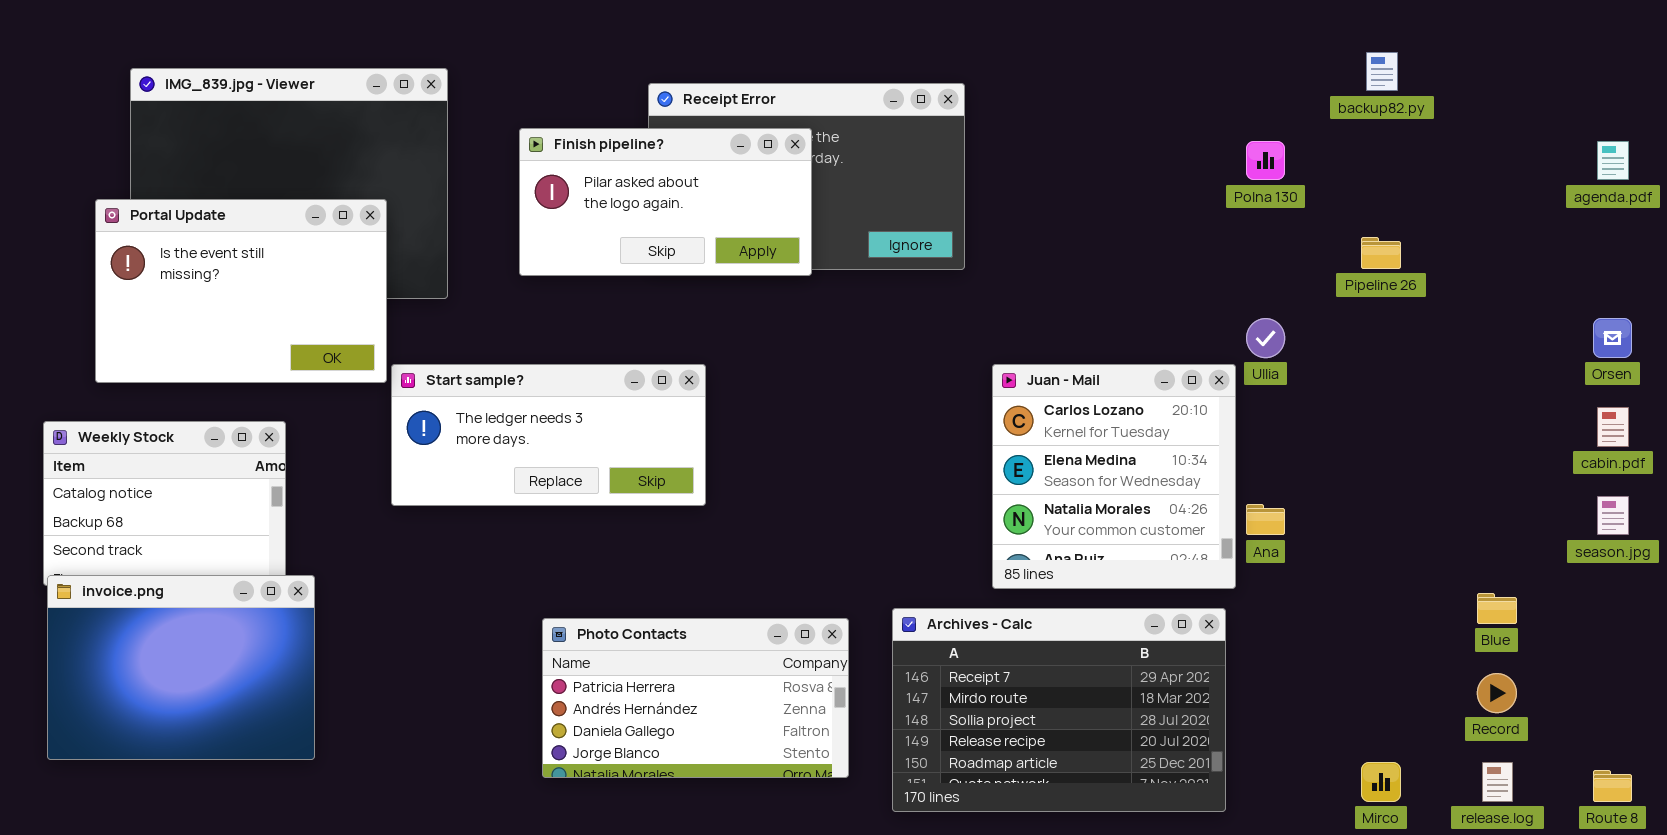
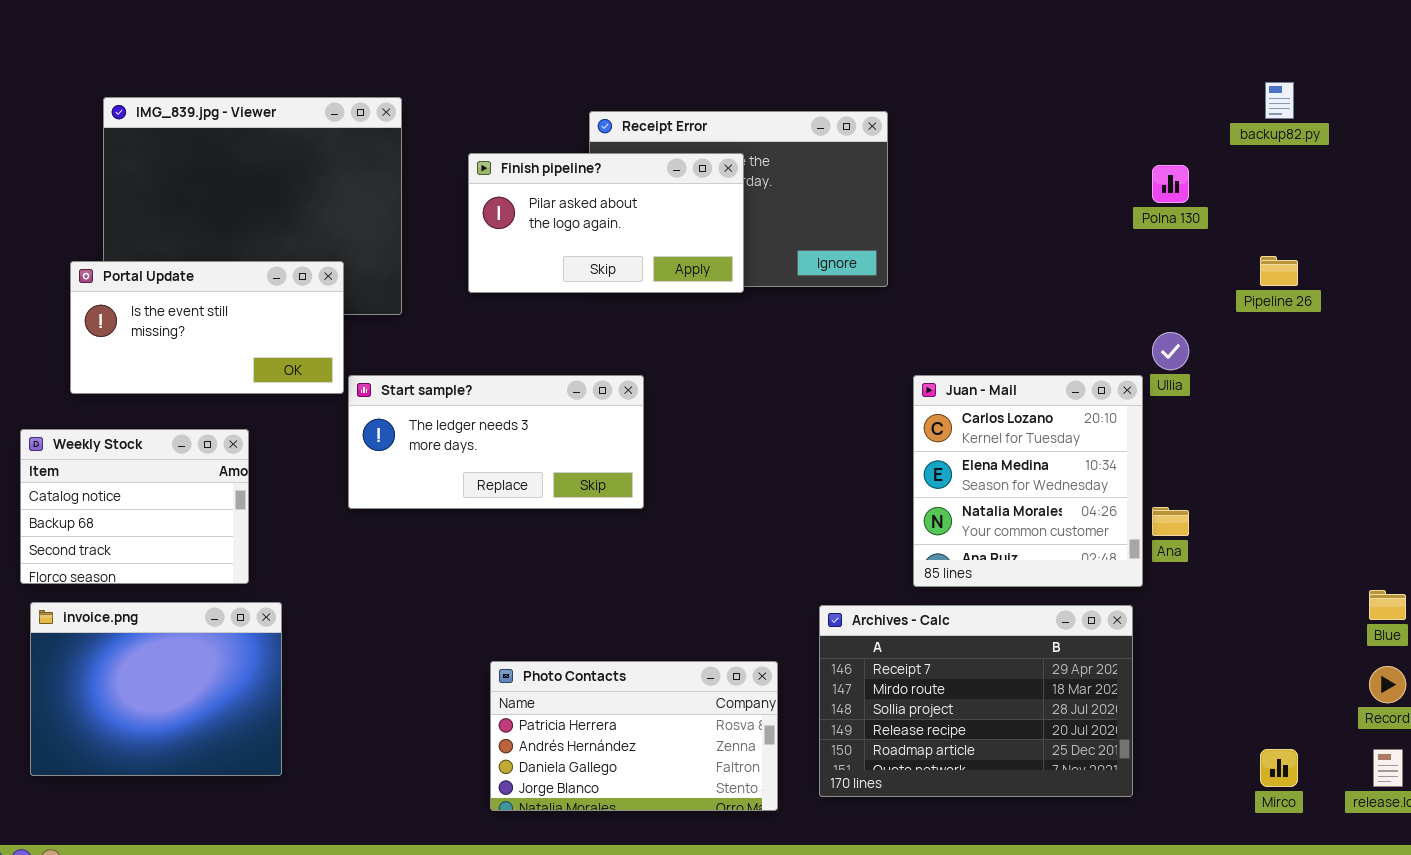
Portal Update: [95,199,387,383] -> [70,261,344,394], resized
invoice.png: [47,575,315,760] -> [30,602,282,776], moved
Photo Contacts: [542,618,849,778] -> [490,661,778,811], moved

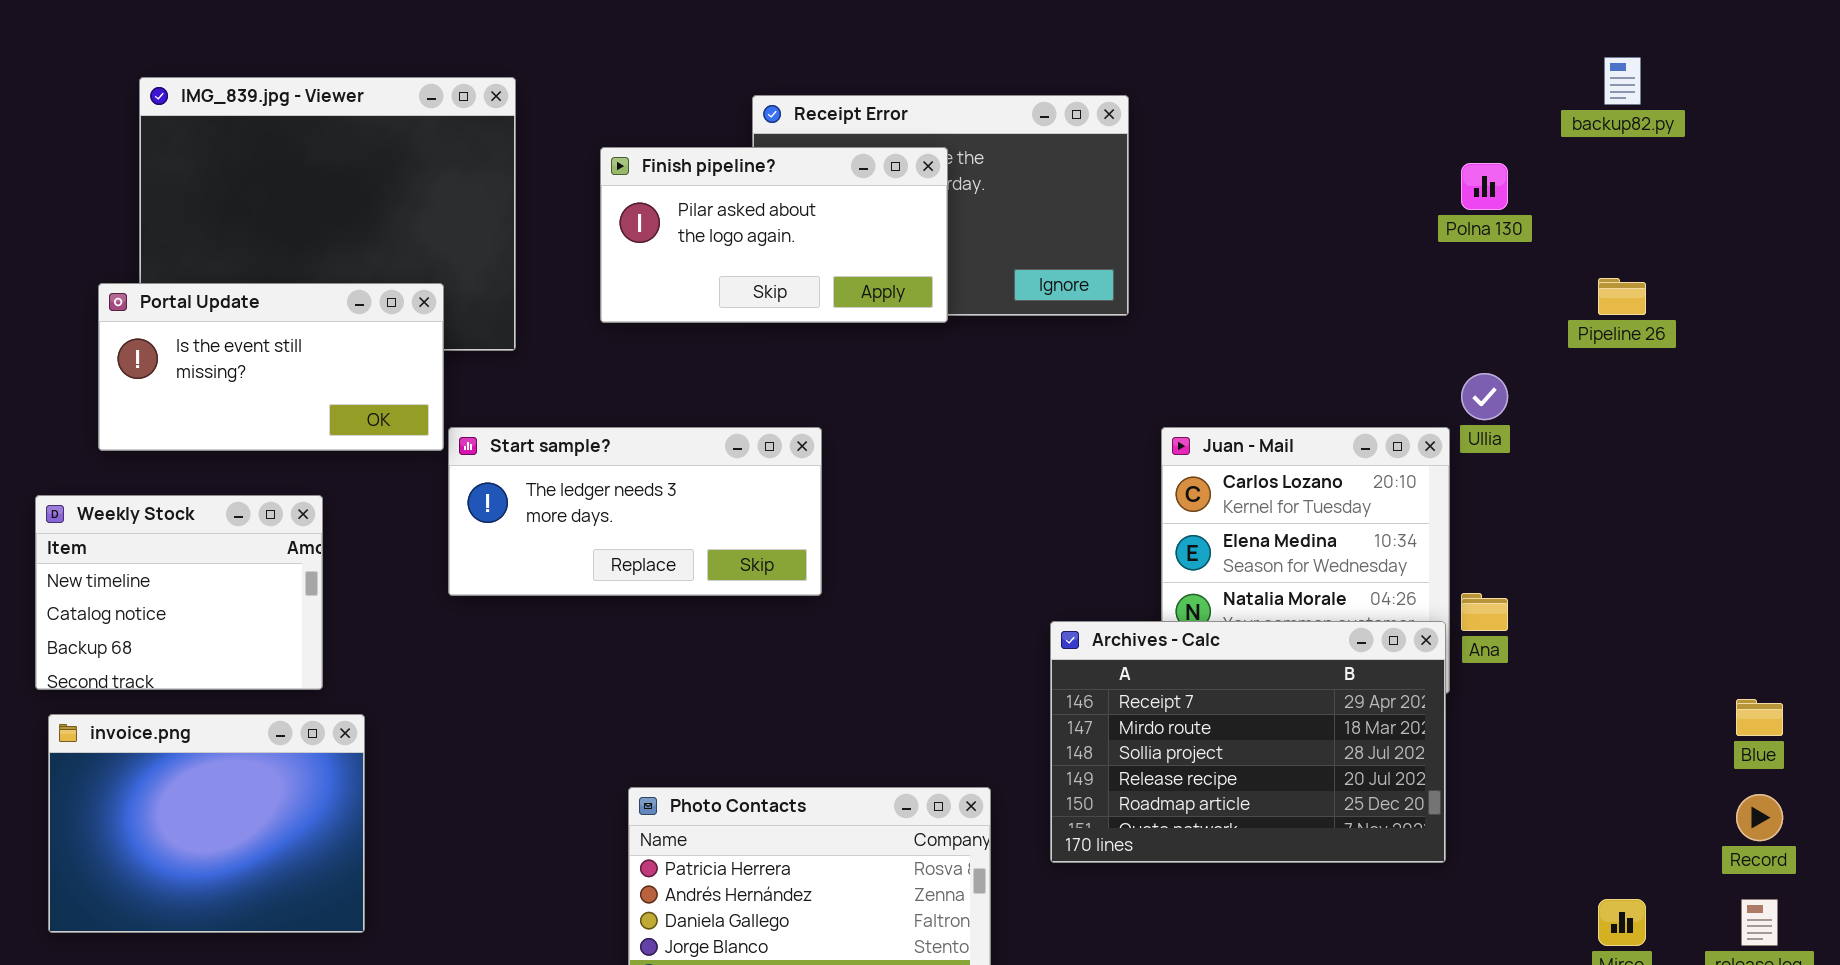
Weekly Stock: [20,429,249,584] -> [35,495,323,690], scrolled up 1 row
Archives - Calc: [819,605,1133,797] -> [1050,621,1446,863], moved

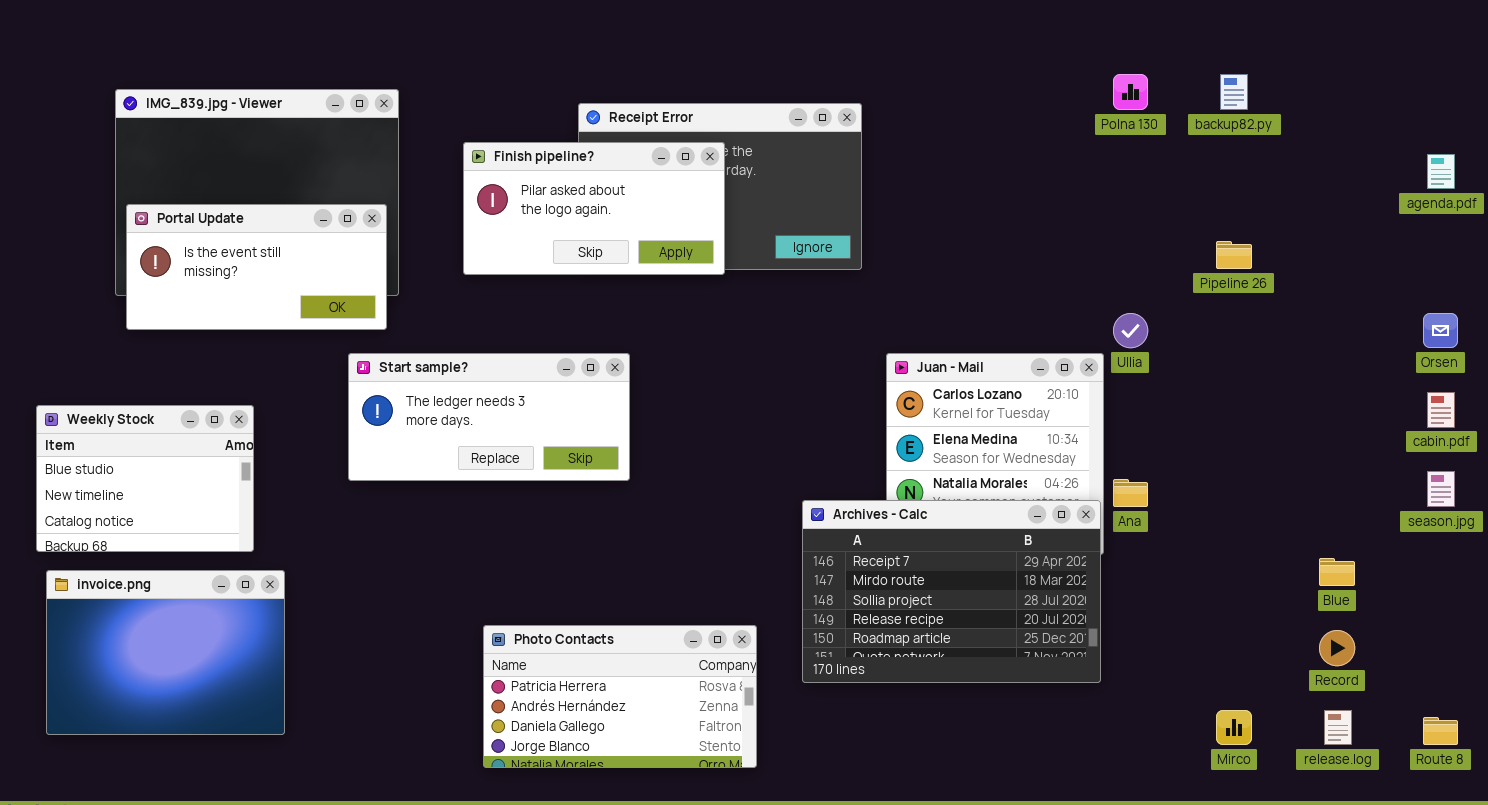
Polna 130: [1461,163,1508,210] -> [1113,74,1148,110], moved
Portal Update: [98,283,444,451] -> [126,204,387,330], moved
Weekly Stock: [35,495,323,690] -> [36,405,254,552], scrolled up 1 row

